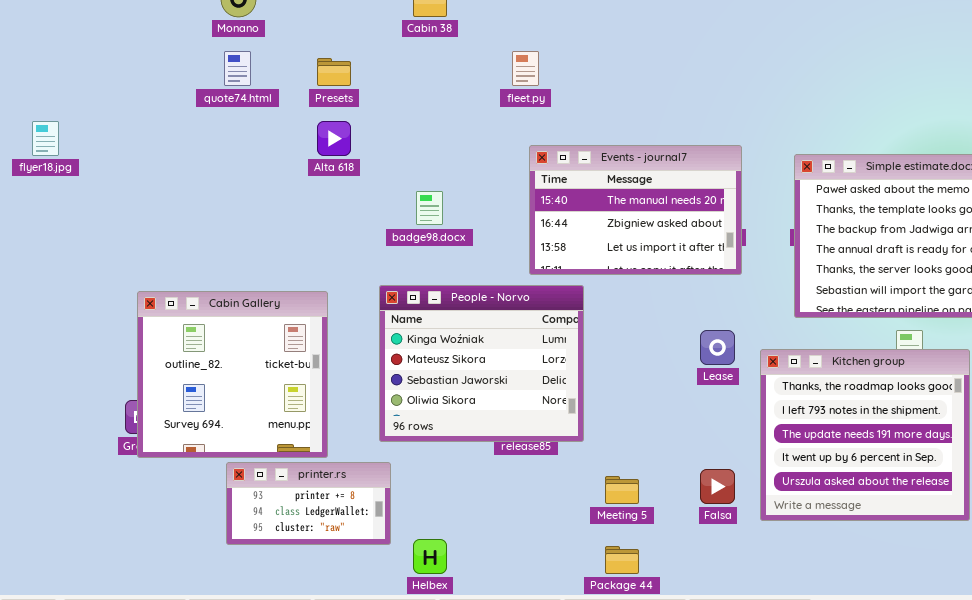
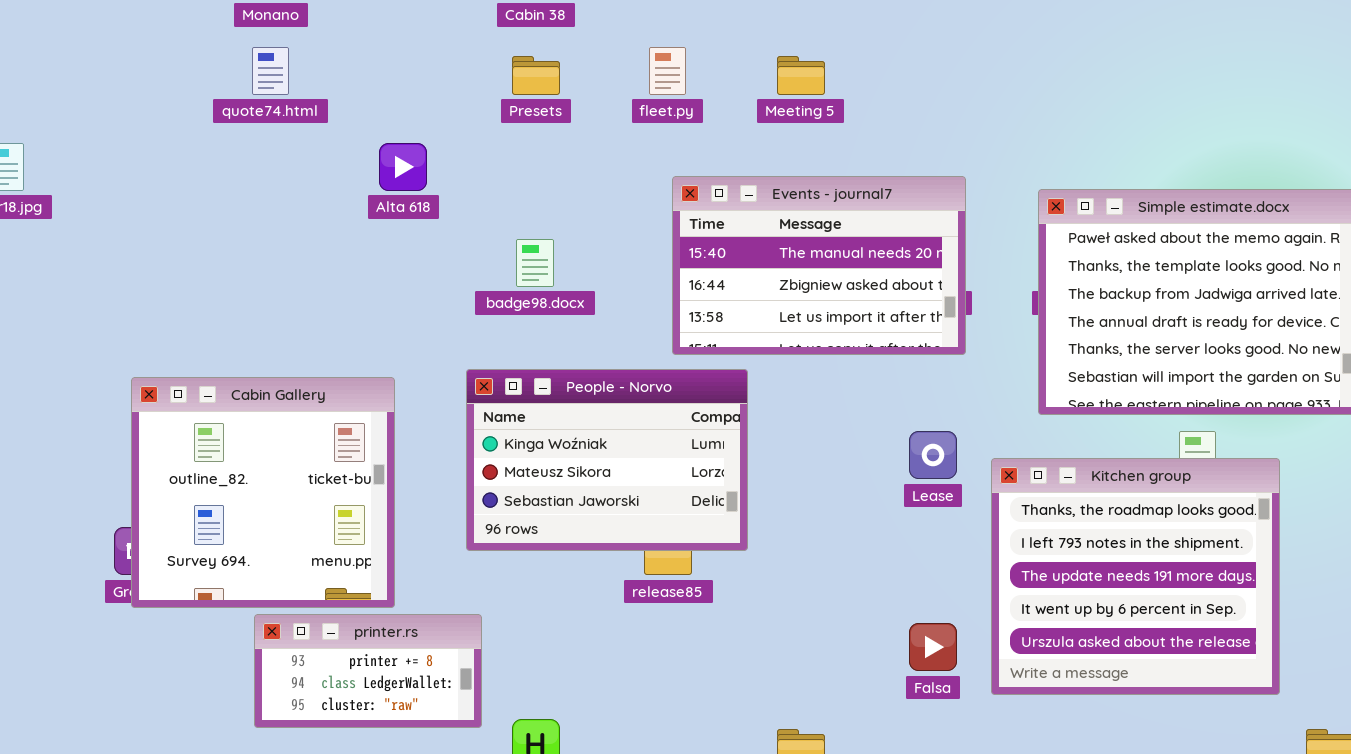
Presets: [317,58,351,86] -> [512,56,560,95], moved
People - Norvo: [379,285,584,442] -> [466,369,748,551], resized
Meeting 5: [605,476,639,504] -> [777,56,825,95], moved

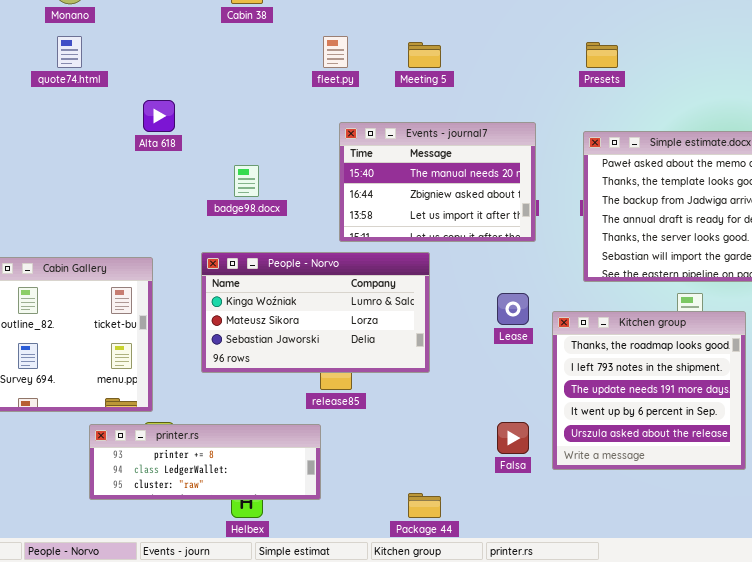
Presets: [512,56,560,95] -> [586,42,618,68], moved
People - Norvo: [466,369,748,551] -> [201,252,430,373], resized
printer.rs: [254,614,482,728] -> [89,424,321,500], moved, resized

